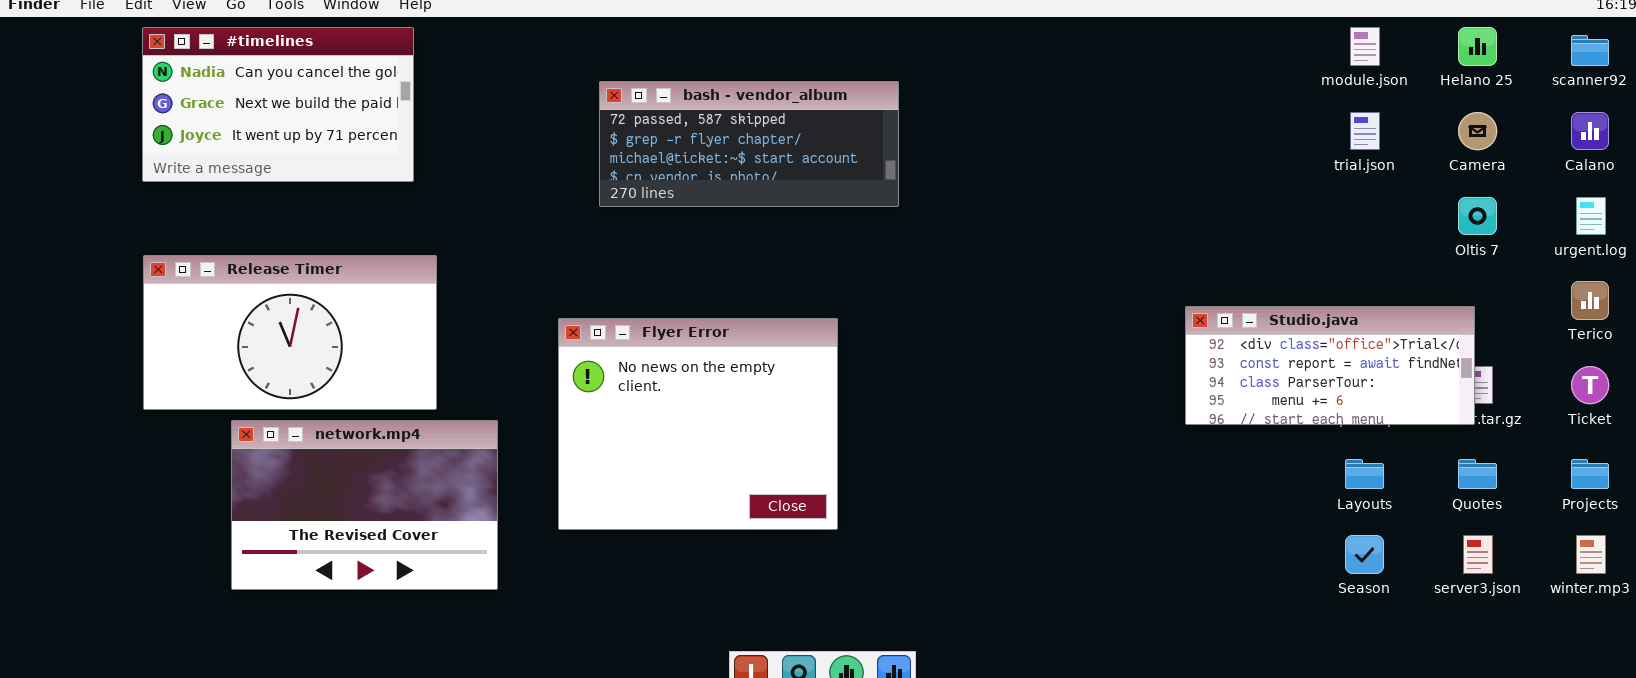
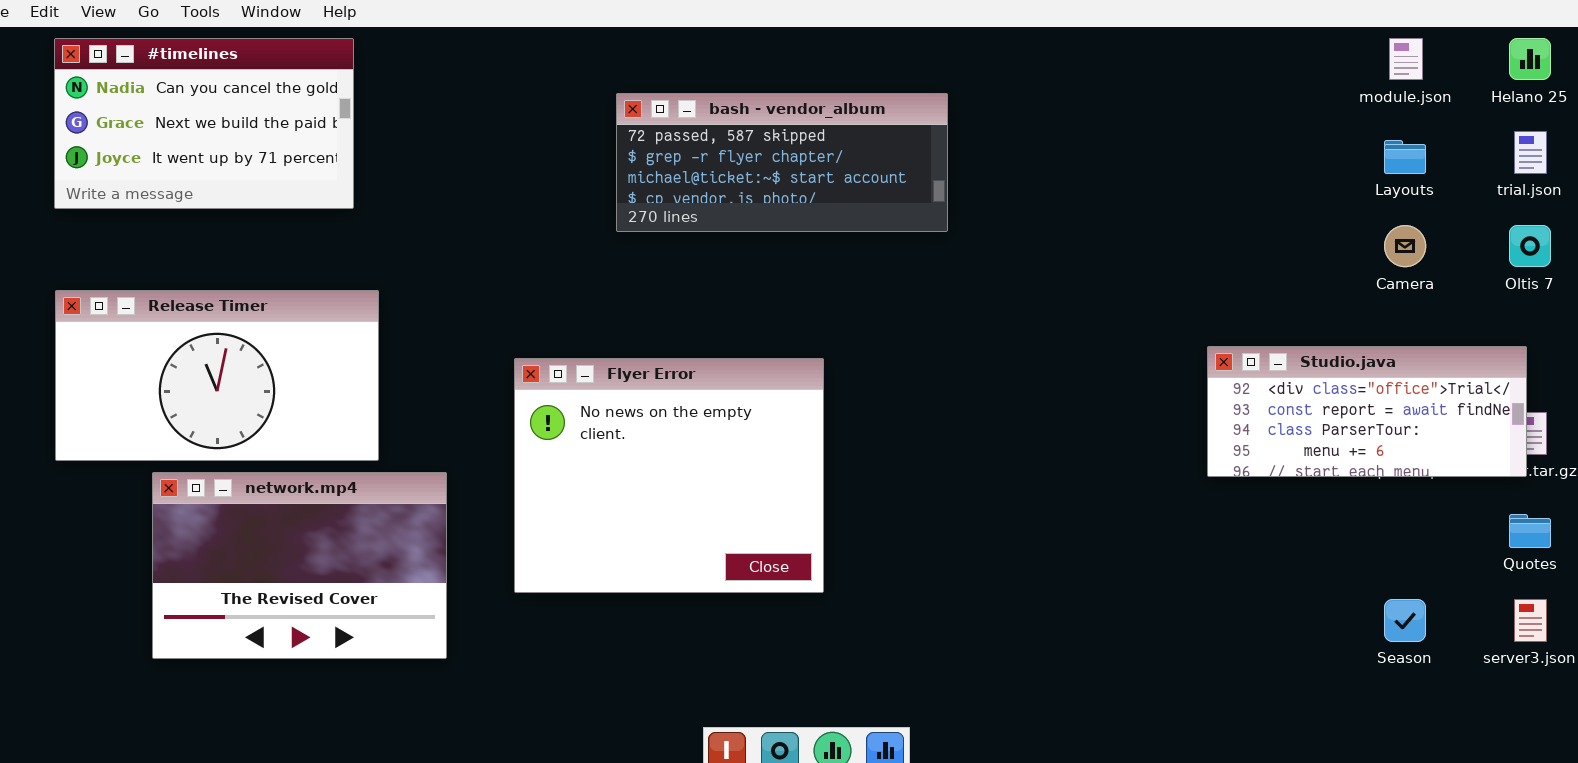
bash - vendor_album: [599,81,899,207] -> [616,93,948,232], moved
trial.json: [1350,112,1380,150] -> [1514,131,1547,174], moved
Camera: [1458,112,1497,150] -> [1384,225,1426,267], moved
Layouts: [1345,459,1384,489] -> [1384,140,1426,174], moved

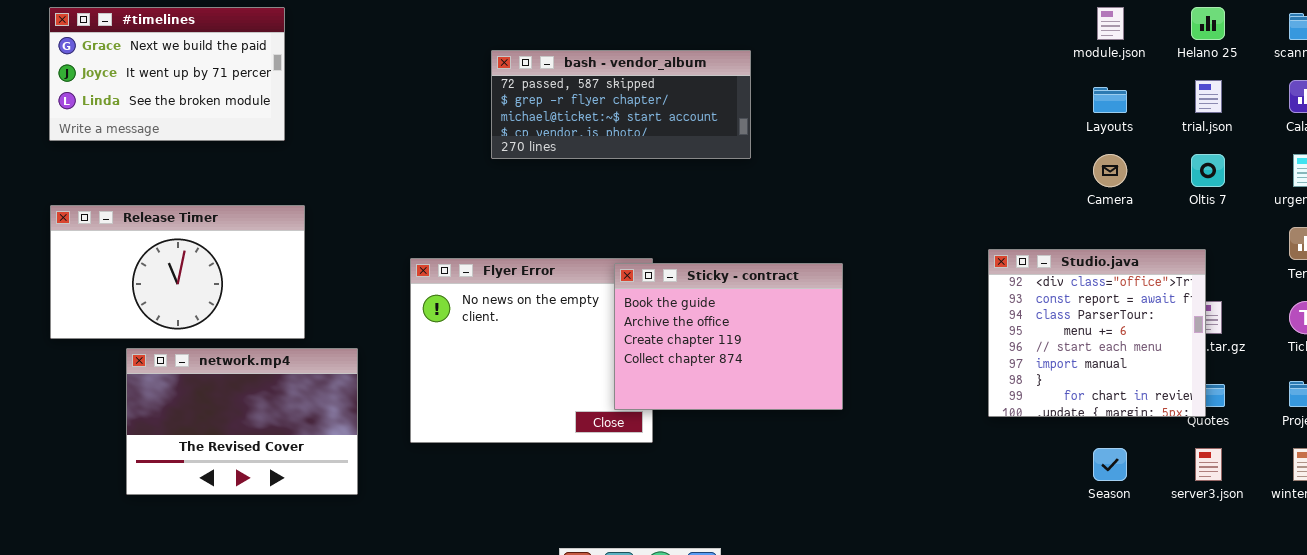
#timelines: [54,38,354,209] -> [49,7,285,141], scrolled down 1 row
Studio.java: [1207,346,1527,477] -> [988,249,1206,417], resized
Sticky - contract: none -> [614,263,843,410], opened

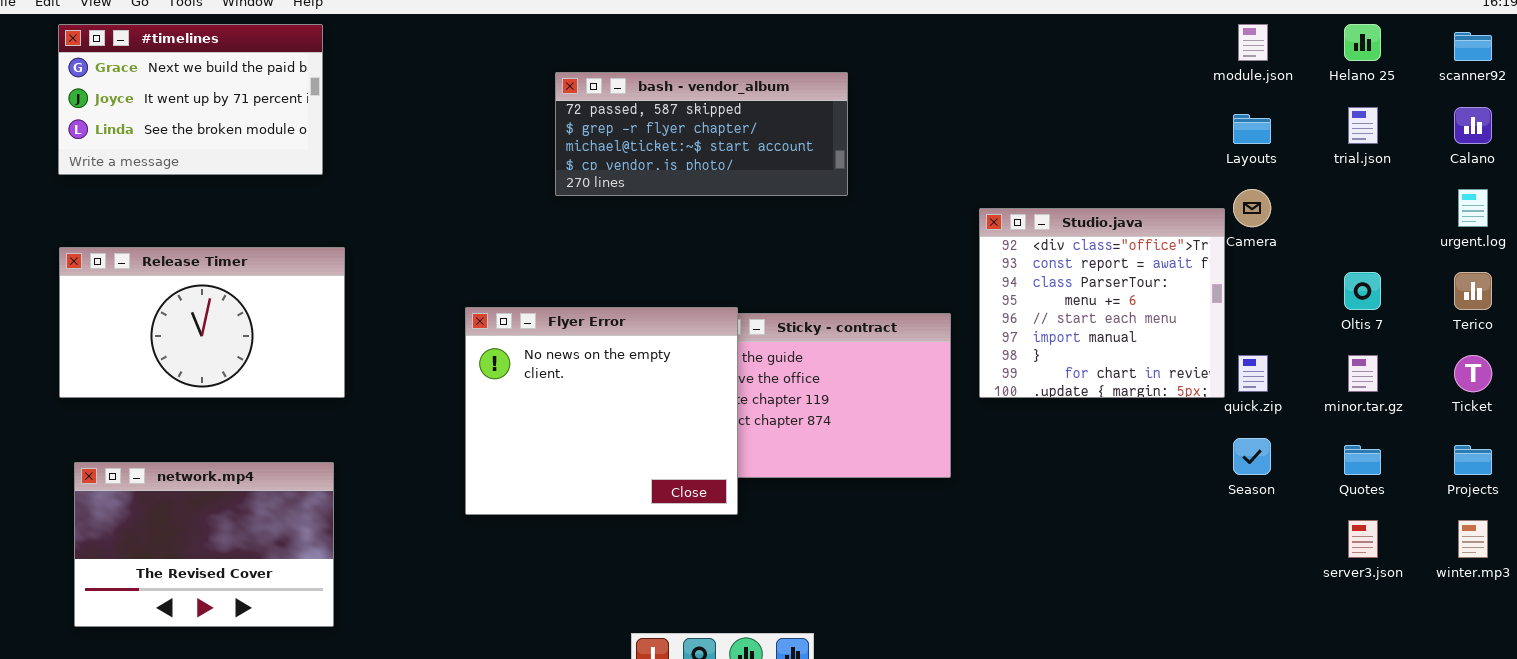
Oltis 7: [1191,154,1225,187] -> [1344,272,1381,310], moved
Studio.java: [988,249,1206,417] -> [979,208,1225,398], moved
Flyer Error: [410,258,653,443] -> [465,307,738,515], raised
network.mp4: [126,348,358,495] -> [74,462,334,627], moved
Season: [1093,448,1127,481] -> [1233,438,1271,475], moved

